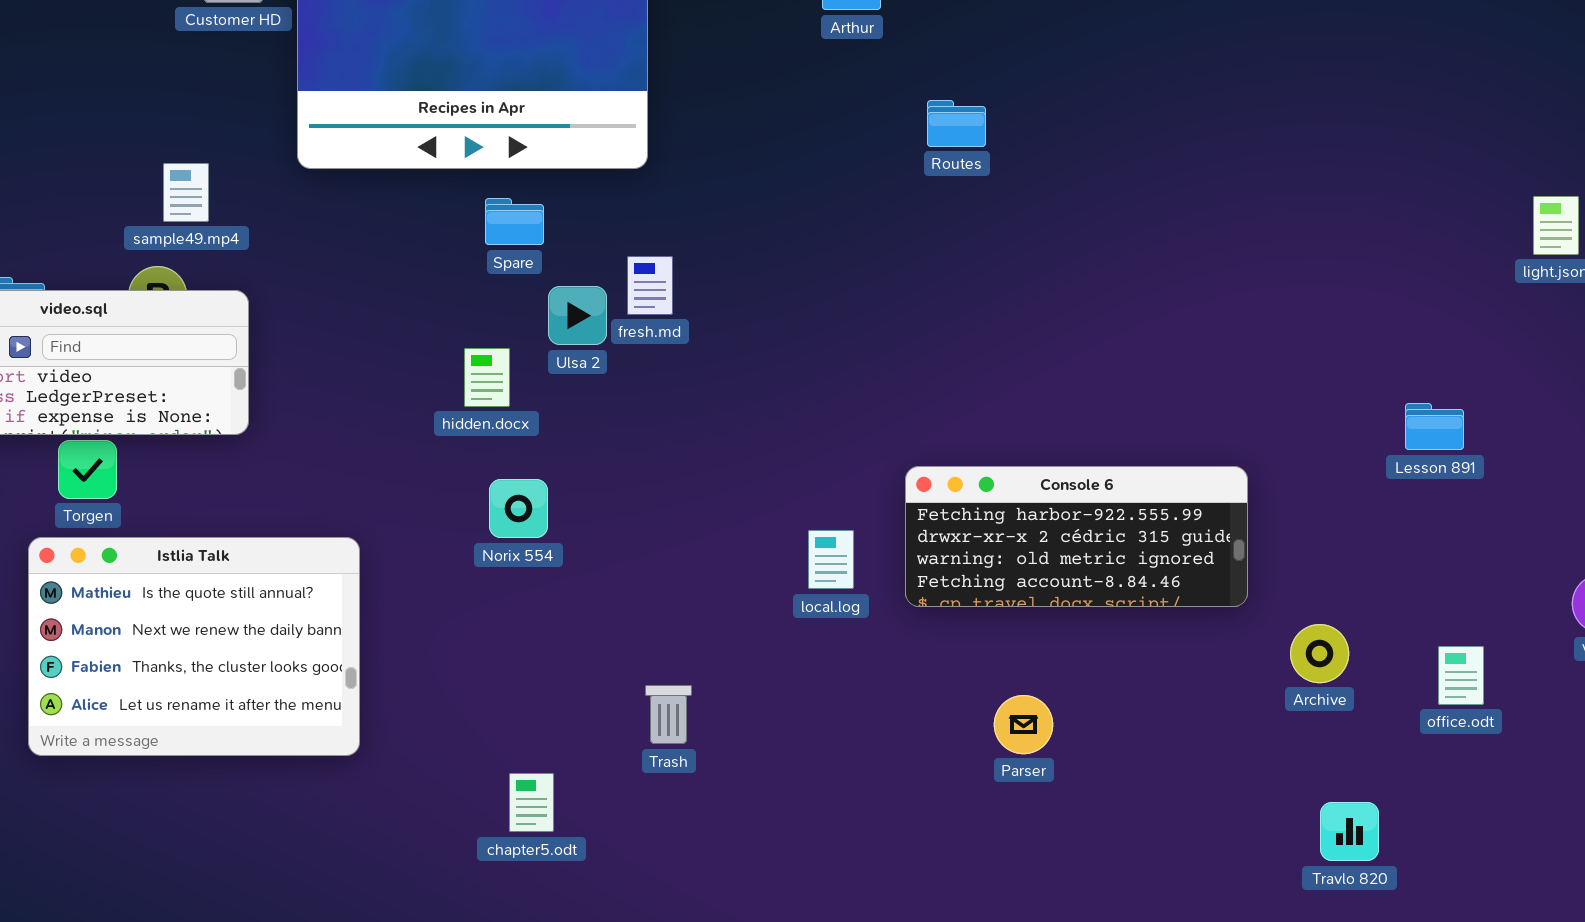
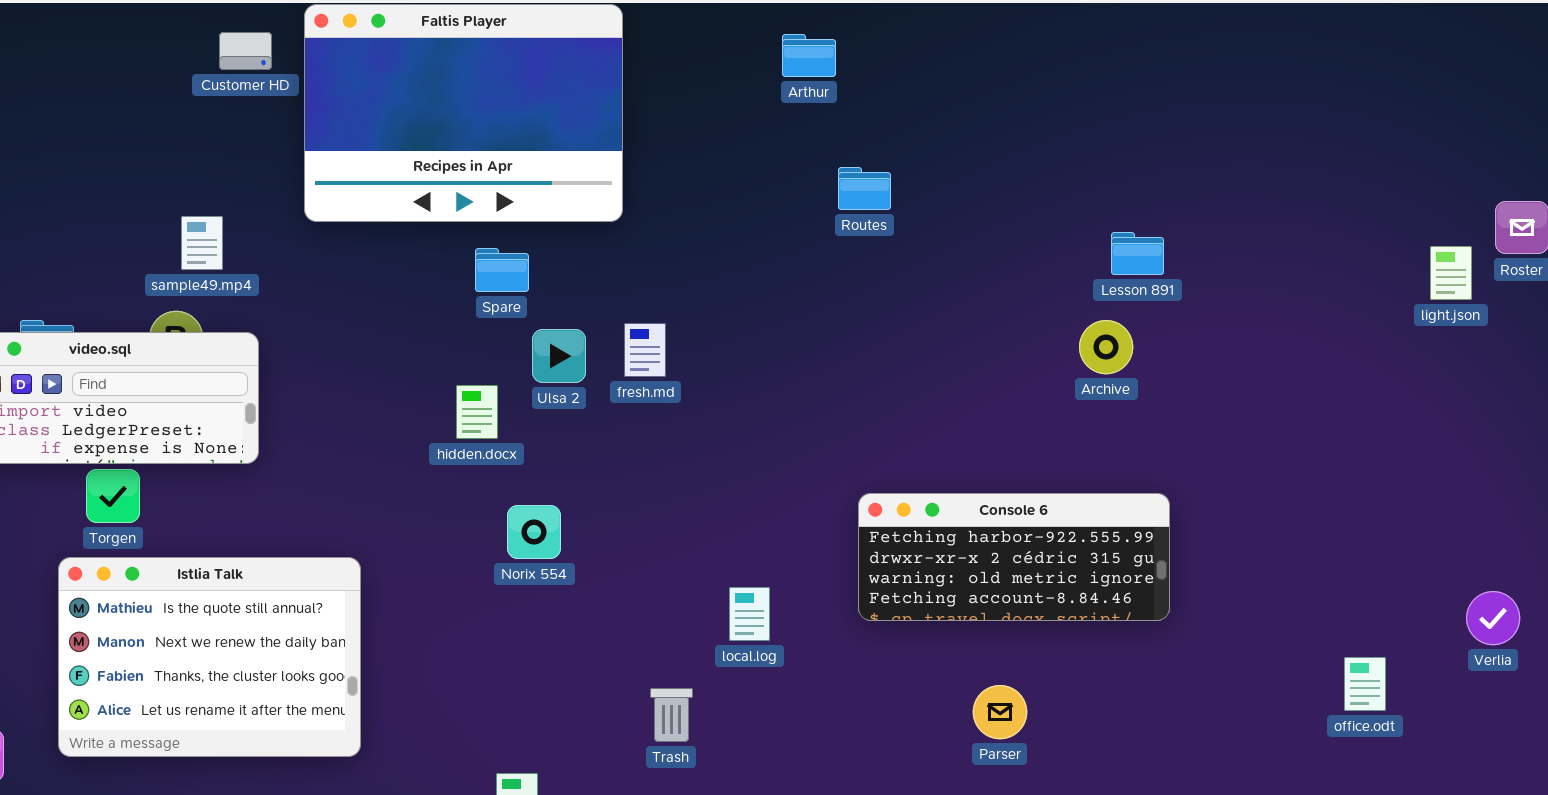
Routes: [927,100,986,147] -> [838,167,891,210], moved
fresh.md: [627,256,673,315] -> [624,323,666,377], moved
Lesson 891: [1405,403,1464,450] -> [1111,232,1164,275], moved
Norix 554: [489,479,548,538] -> [507,505,561,559], moved
local.log: [808,530,854,589] -> [729,587,770,641], moved
Archive: [1290,624,1349,683] -> [1079,320,1133,374], moved
Trash: [645,685,692,744] -> [650,688,693,742], moved
Parser: [994,695,1053,754] -> [973,685,1027,739], moved

